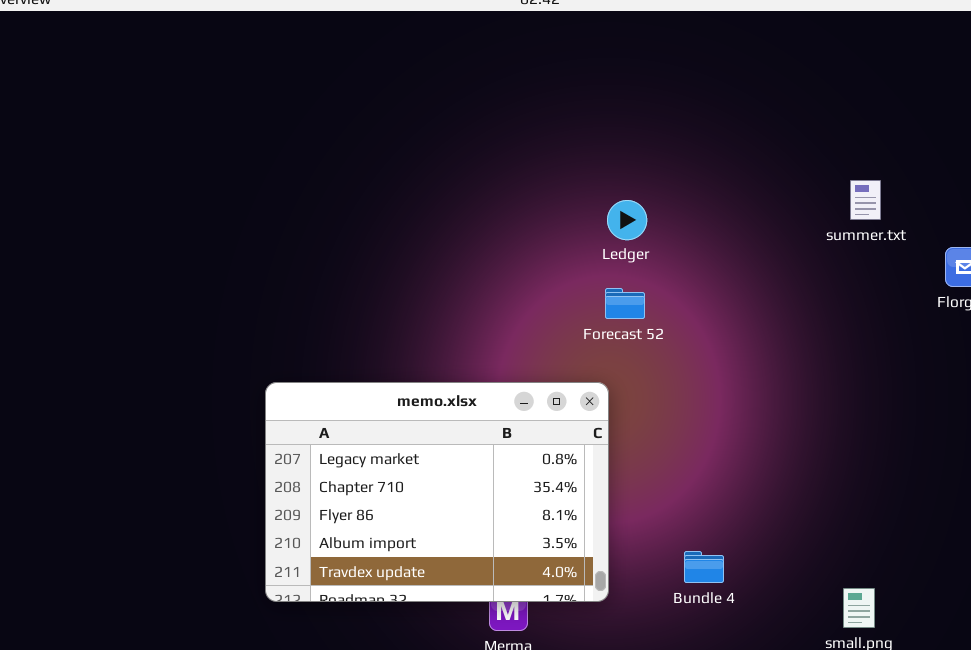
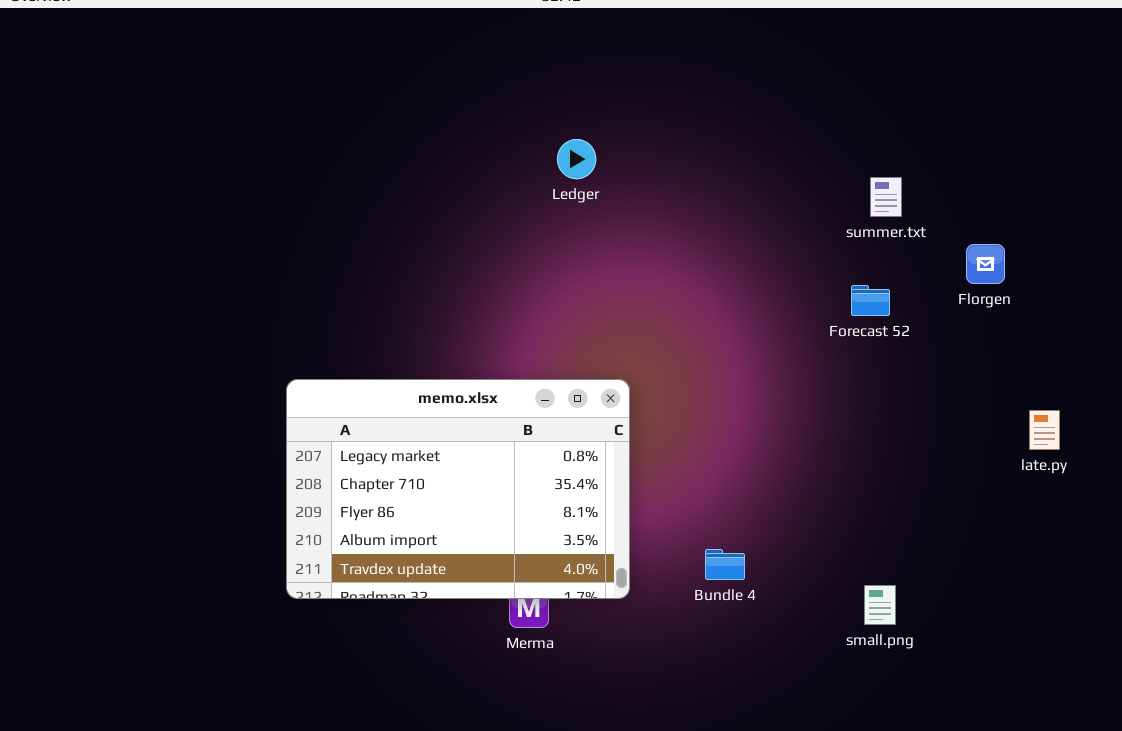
Ledger: [607,200,647,240] -> [557,139,596,179], moved
Forecast 52: [605,288,645,319] -> [851,285,890,316], moved

